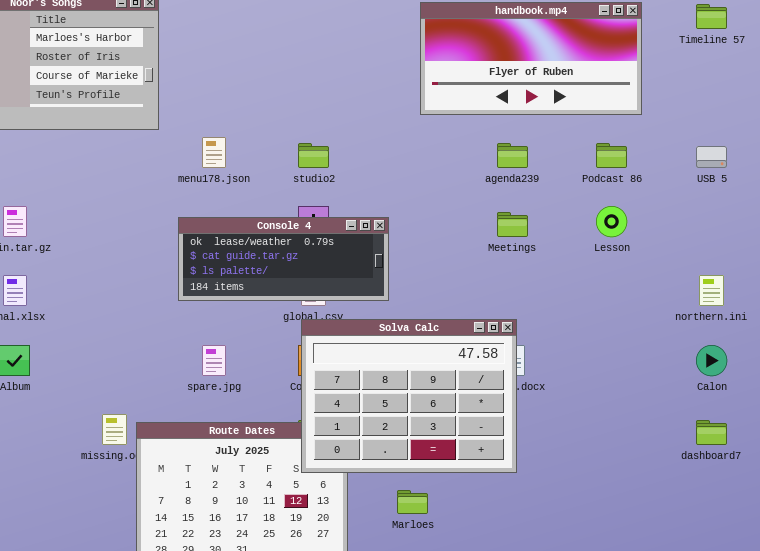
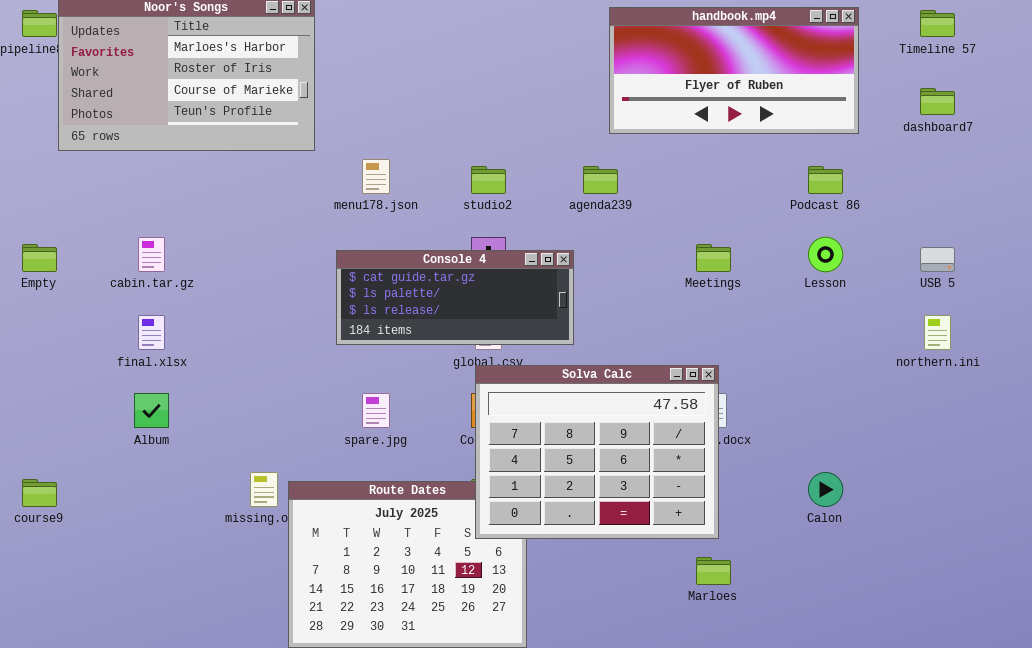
agenda239: [497,143,528,168] -> [583,166,618,194], moved
USB 5: [696,146,727,168] -> [920,247,955,272], moved
Console 4: [178,217,389,301] -> [336,250,574,345], scrolled down 1 row
Calon: [696,345,727,376] -> [808,472,843,507], moved
dashboard7: [696,420,727,445] -> [920,88,955,115], moved
Marloes: [397,490,428,514] -> [696,557,731,585], moved

